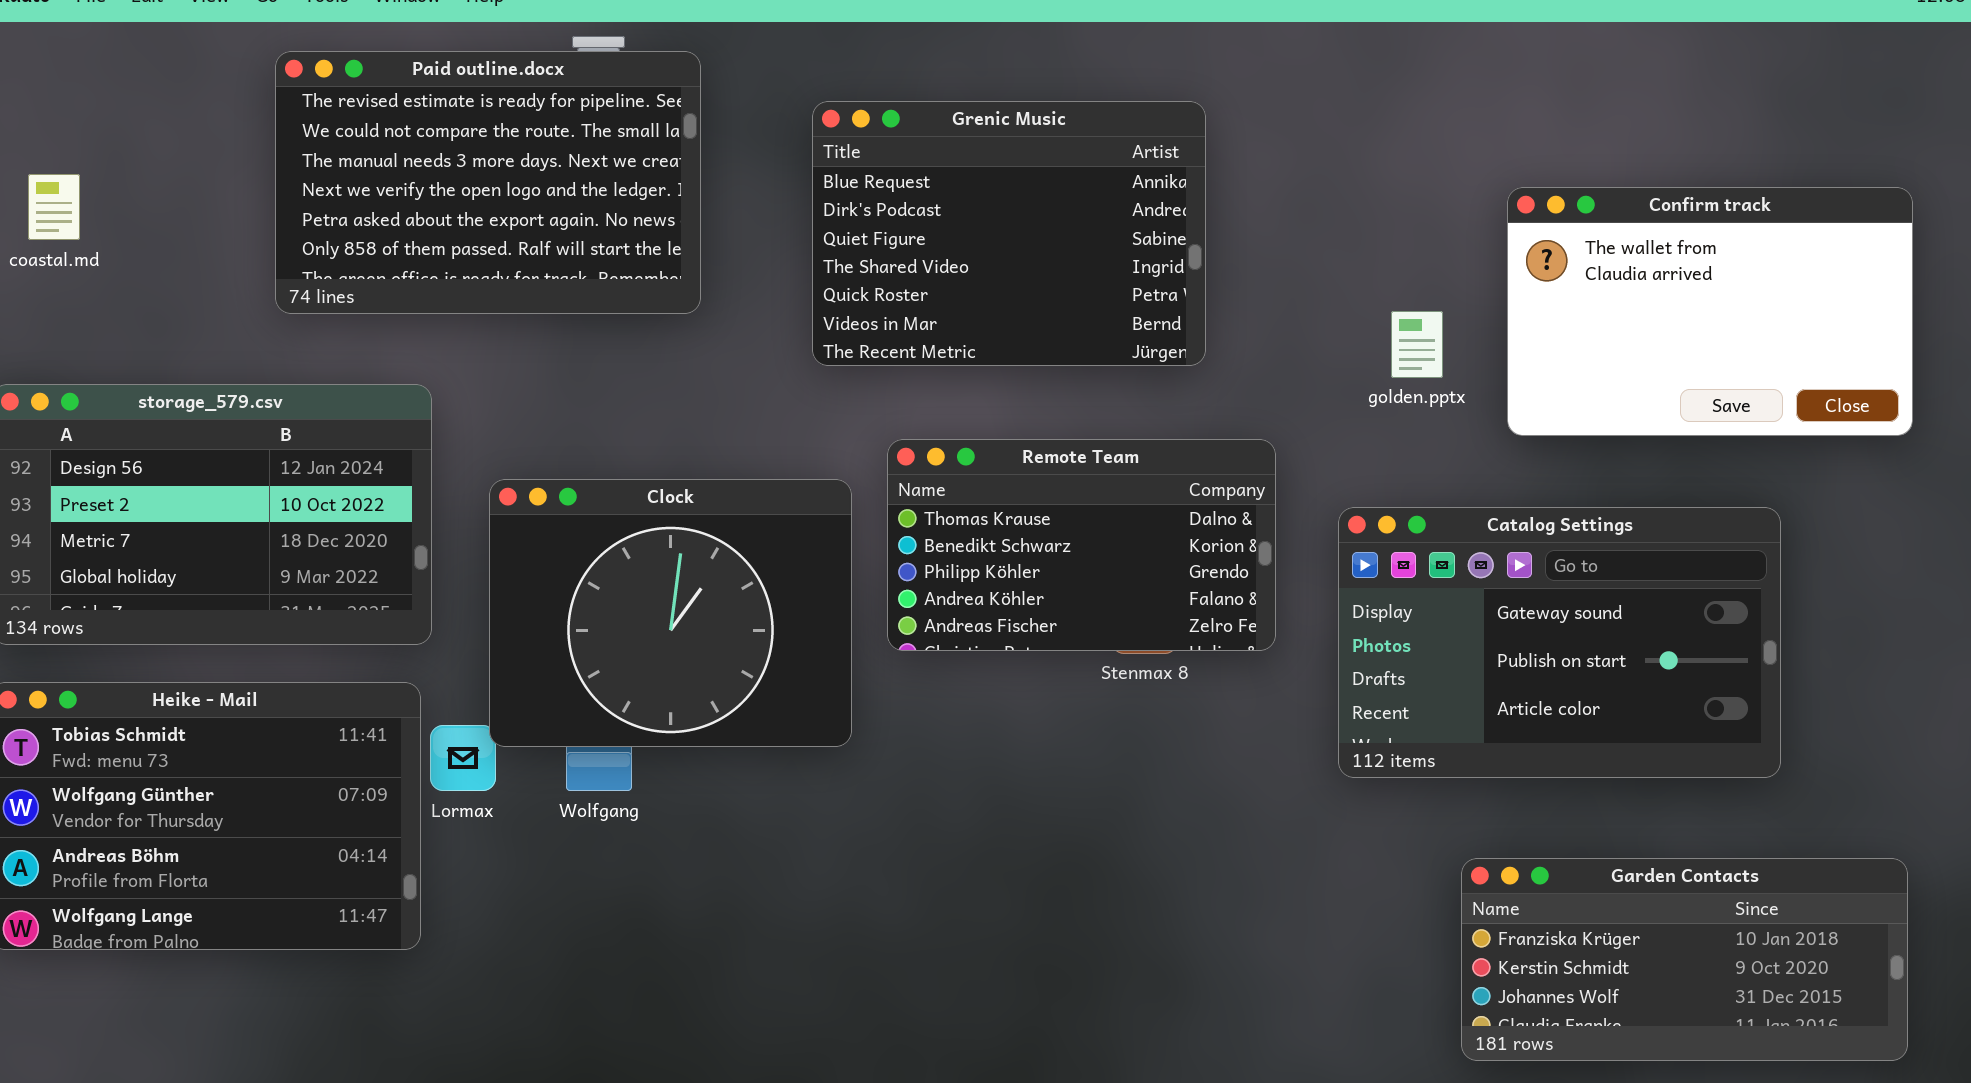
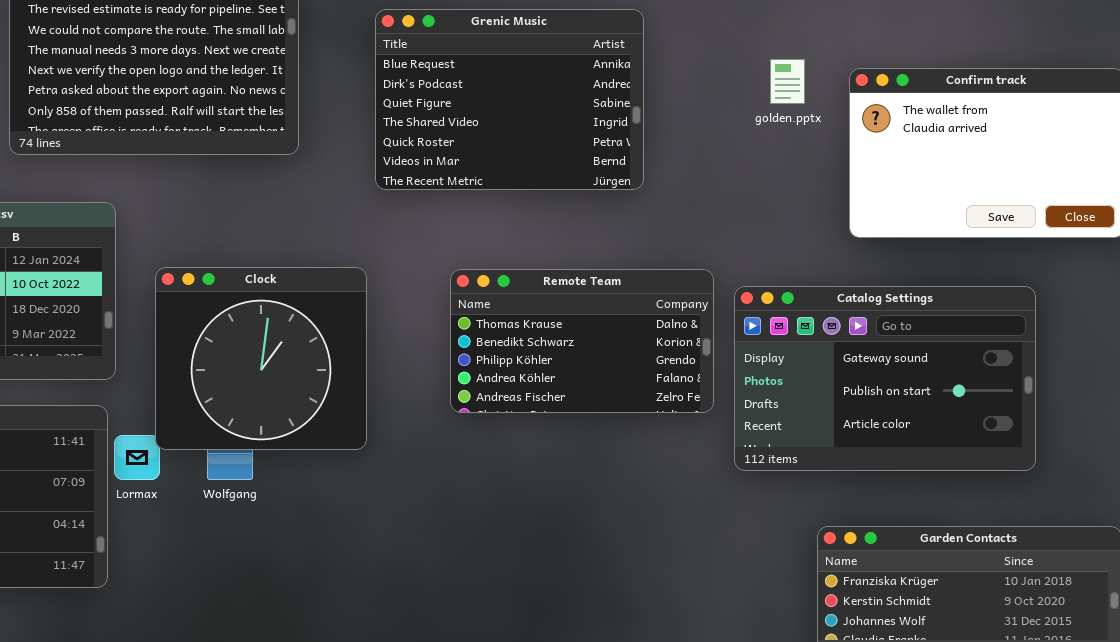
golden.pptx: [1391,311,1443,378] -> [770,59,805,104], moved
Remote Team: [887,439,1276,651] -> [450,269,714,413], moved
Clock: [489,479,852,747] -> [155,267,367,450], resized

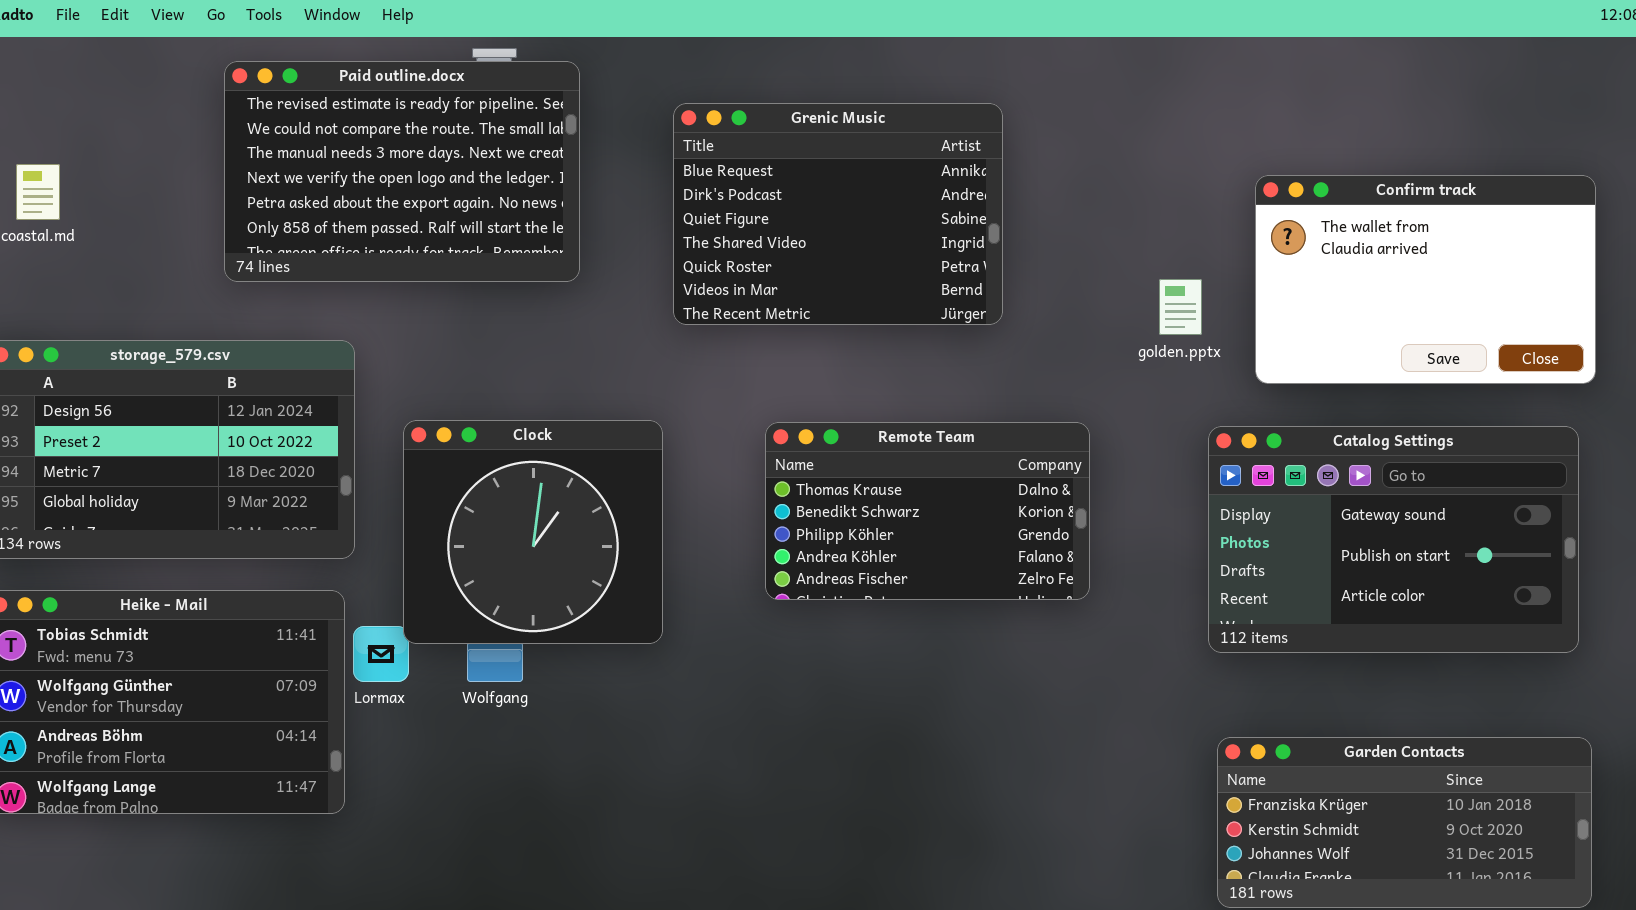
golden.pptx: [770,59,805,104] -> [1159,279,1202,335], moved
Catalog Settings: [734,286,1036,471] -> [1208,426,1579,653], moved

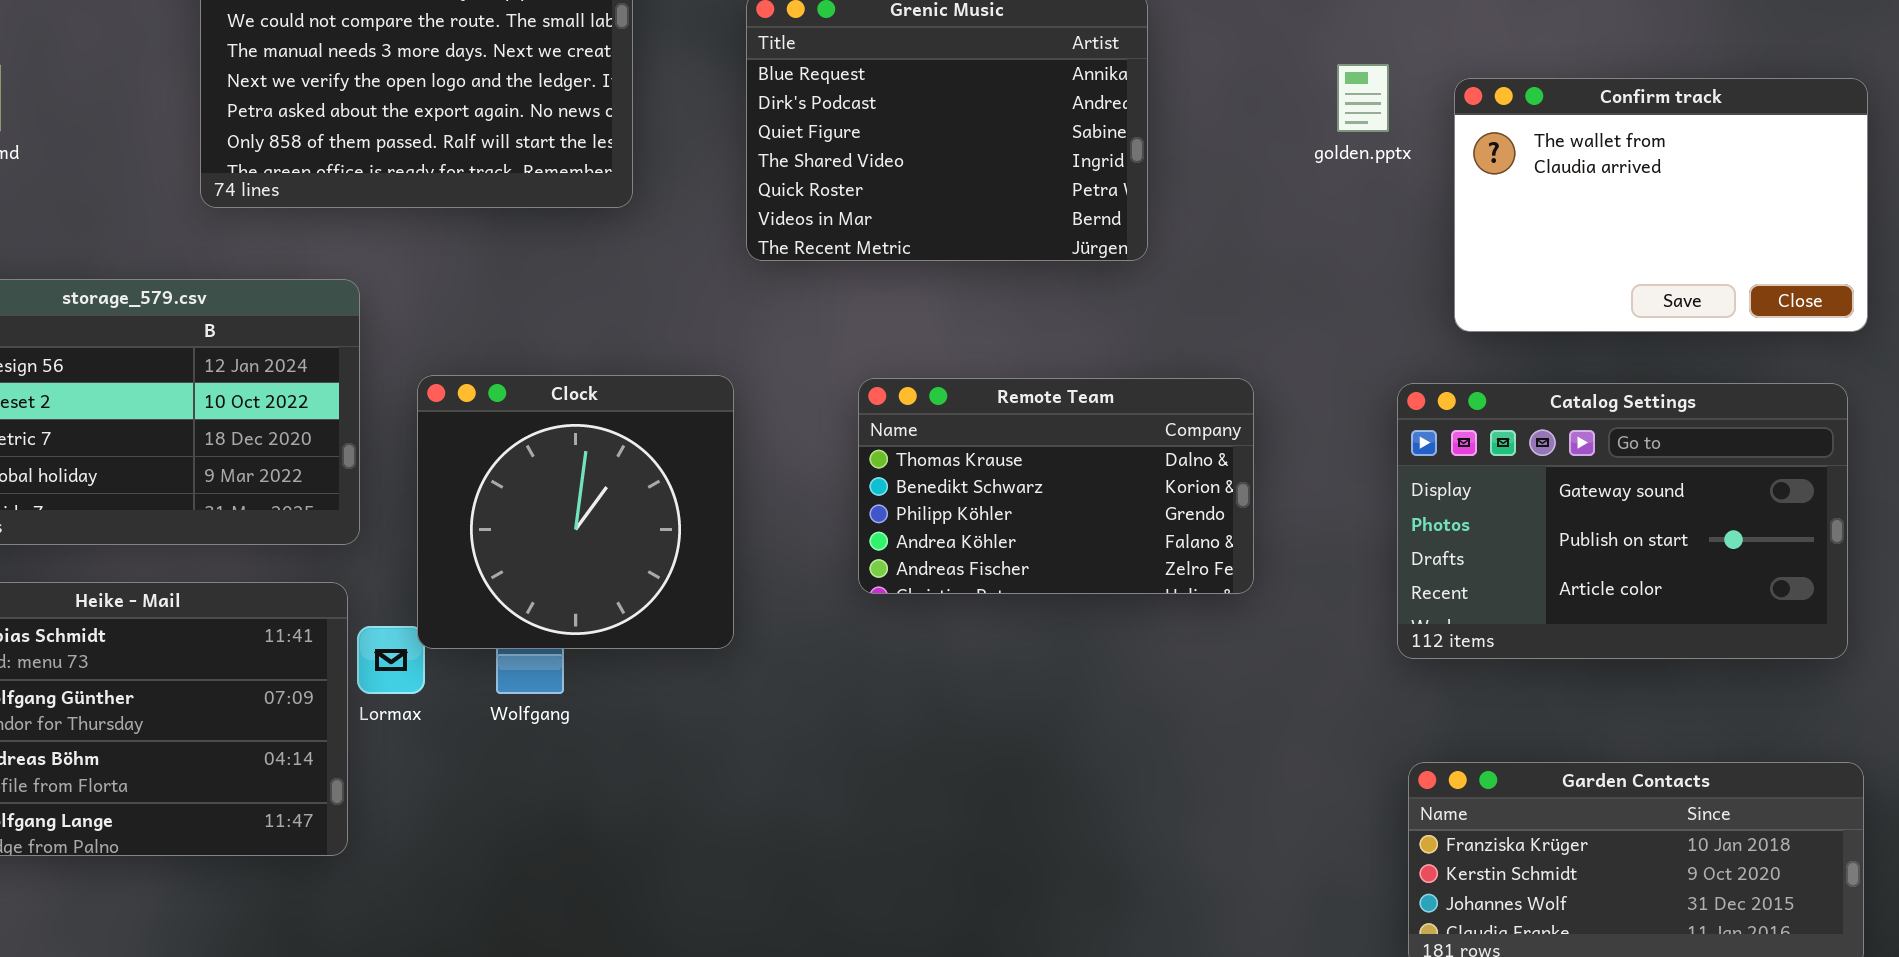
golden.pptx: [1159,279,1202,335] -> [1337,64,1389,132], moved

